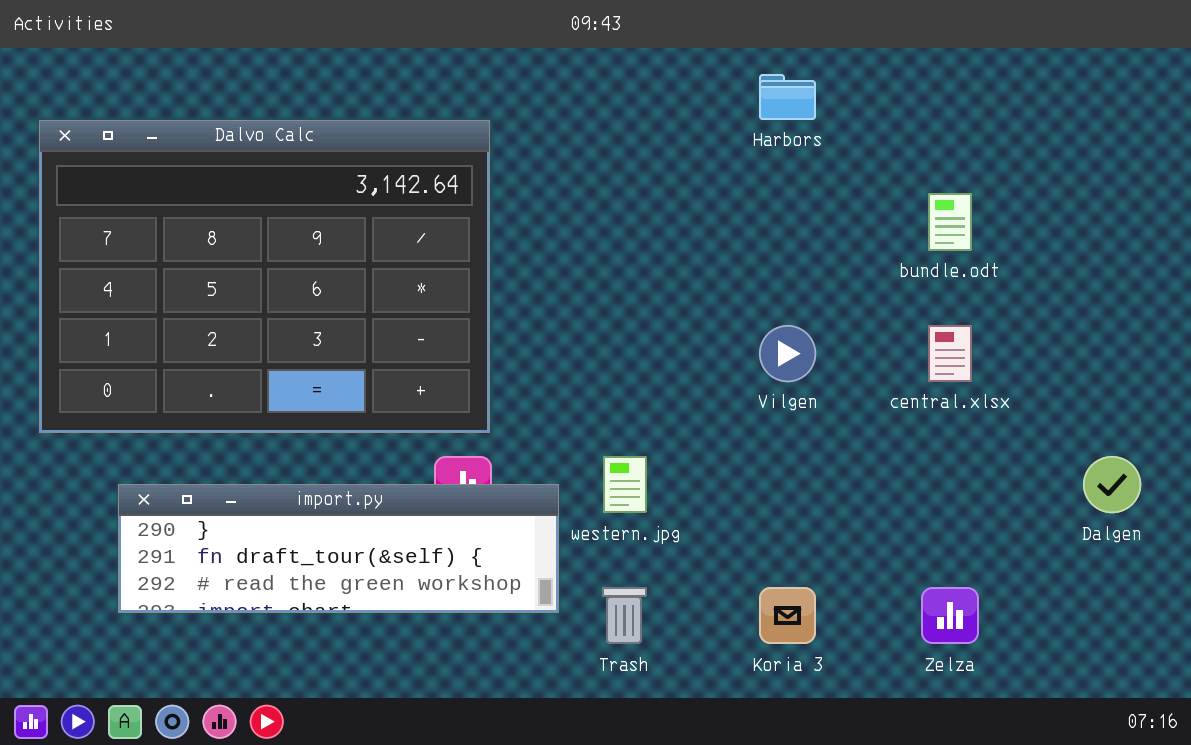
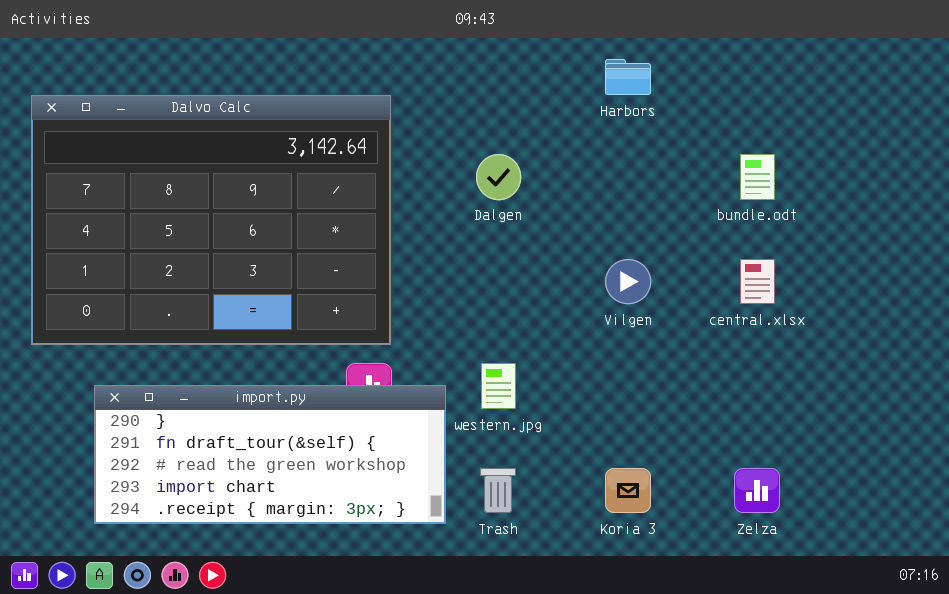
Dalgen: [1083,456,1141,513] -> [476,154,521,200], moved
import.py: [118,484,559,613] -> [94,385,446,524], resized

